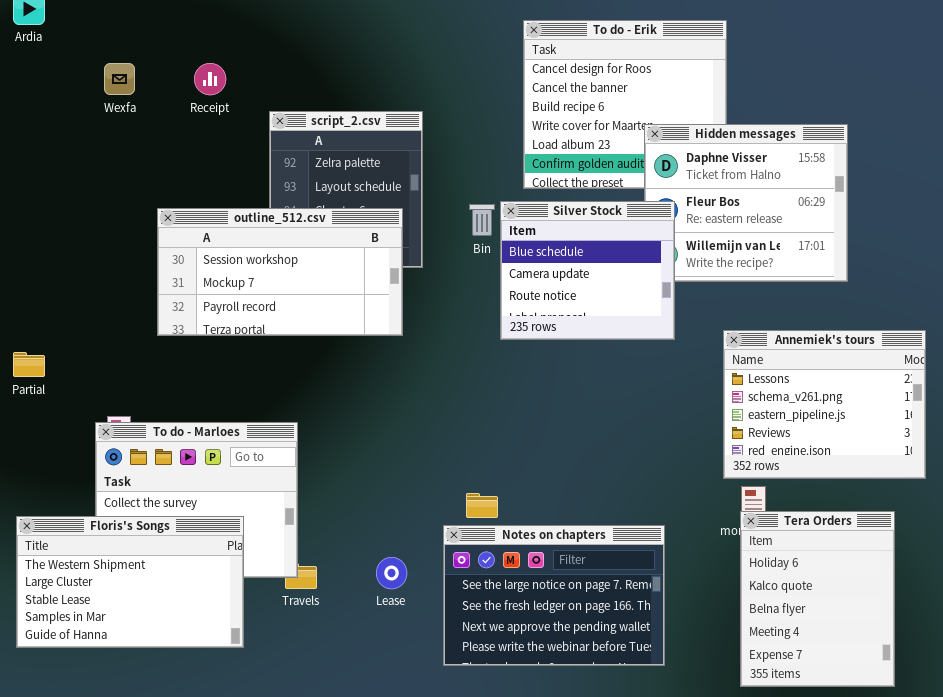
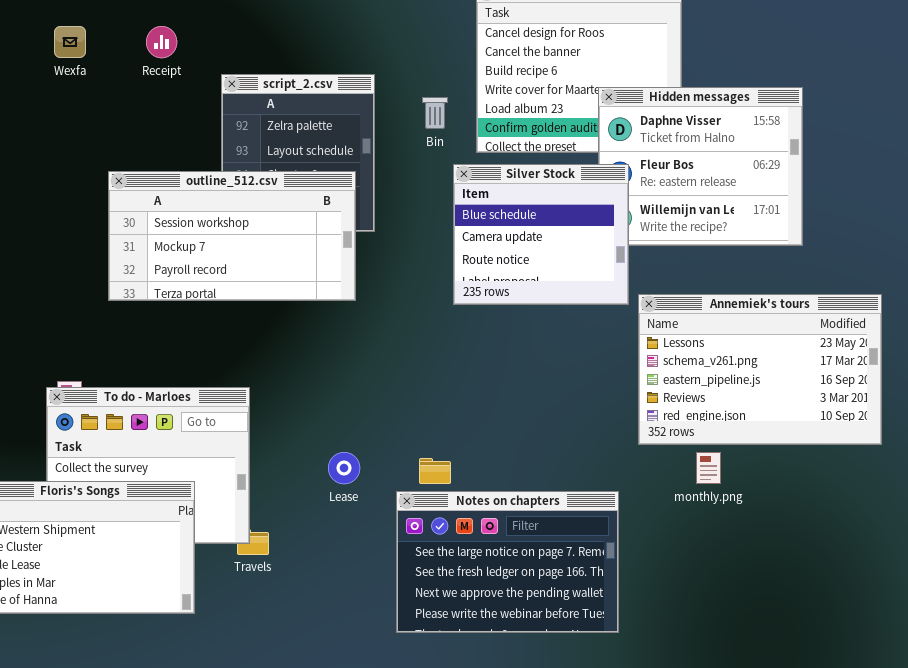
Bin: [469,204,495,236] -> [422,97,448,129], moved
Annemiek's tours: [723,330,926,479] -> [638,294,882,445], resized
Tera Orders: [740,511,895,687] -> none, closed
Lease: [376,557,407,589] -> [328,452,360,484], moved

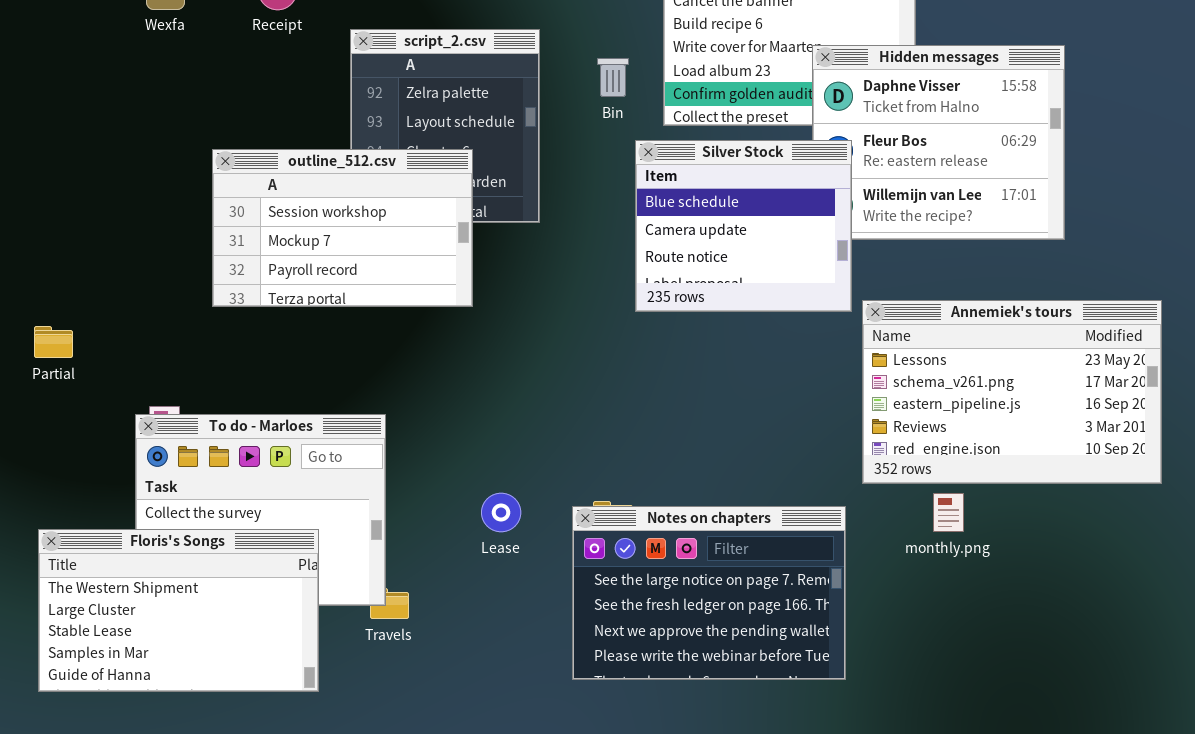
outline_512.csv: [108,171,356,301] -> [212,149,473,307], resized
Notes on chapters: [396,491,619,633] -> [572,506,846,680], moved

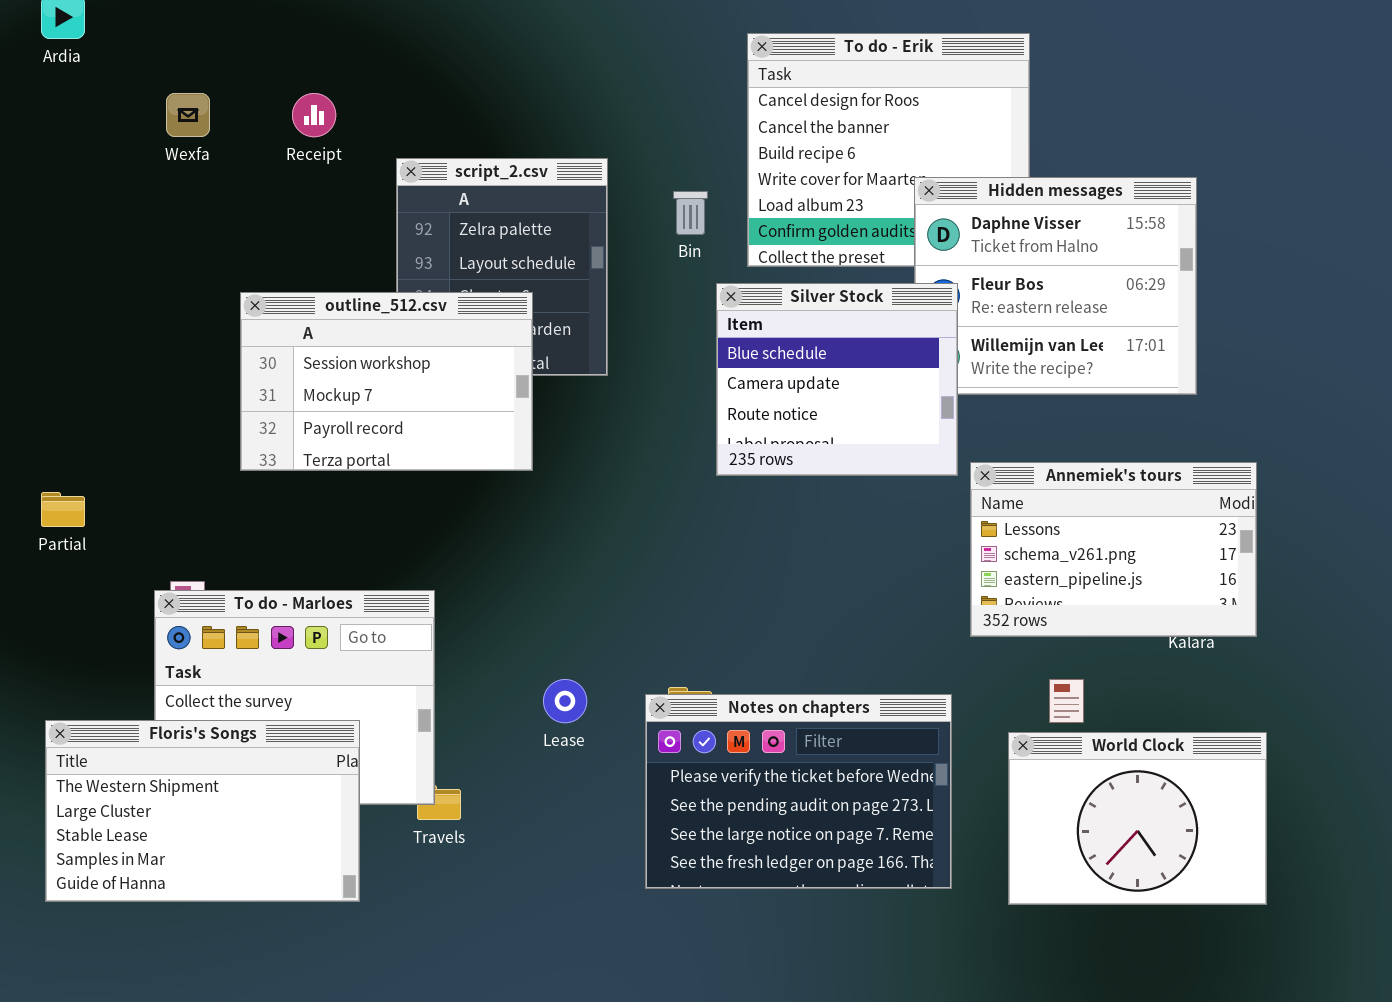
Annemiek's tours: [862,300,1162,484] -> [970,462,1257,637], resized
Notes on chapters: [572,506,846,680] -> [645,694,952,889], scrolled up 2 rows
World Clock: none -> [1008,732,1267,905], opened

